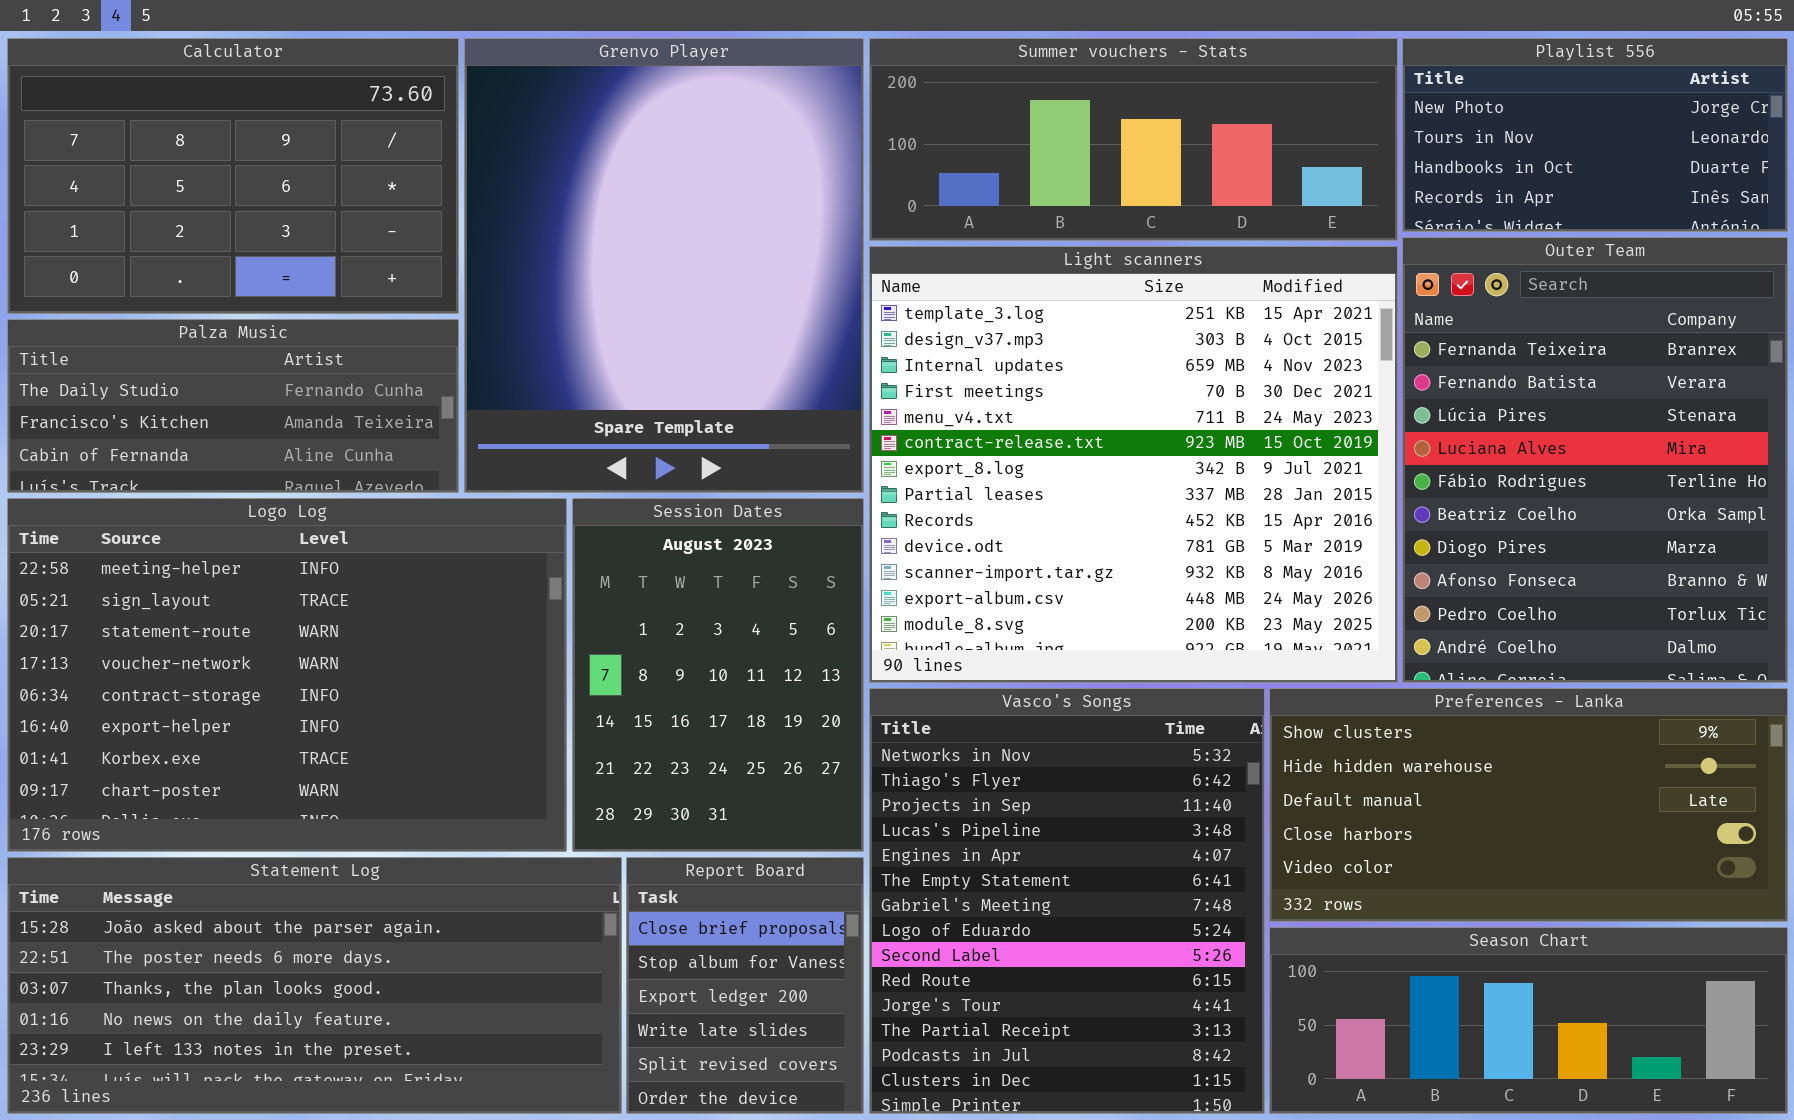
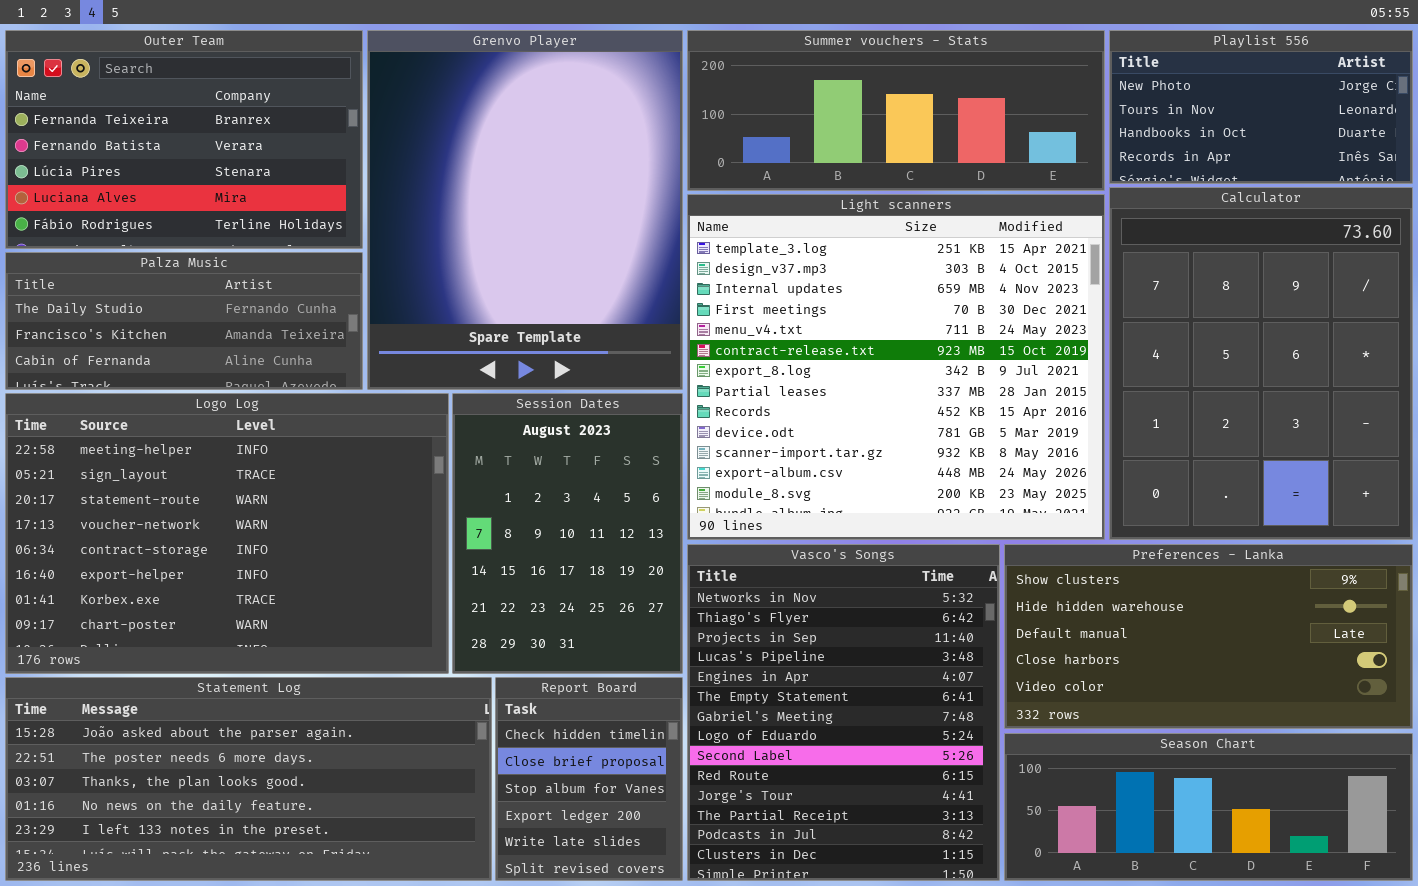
Calculator: [7,38,459,314] -> [1109,187,1413,540], moved, resized
Outer Team: [1402,237,1788,683] -> [5,30,363,249], moved, resized
Report Board: [626,857,864,1114] -> [495,677,683,881], scrolled up 1 row

